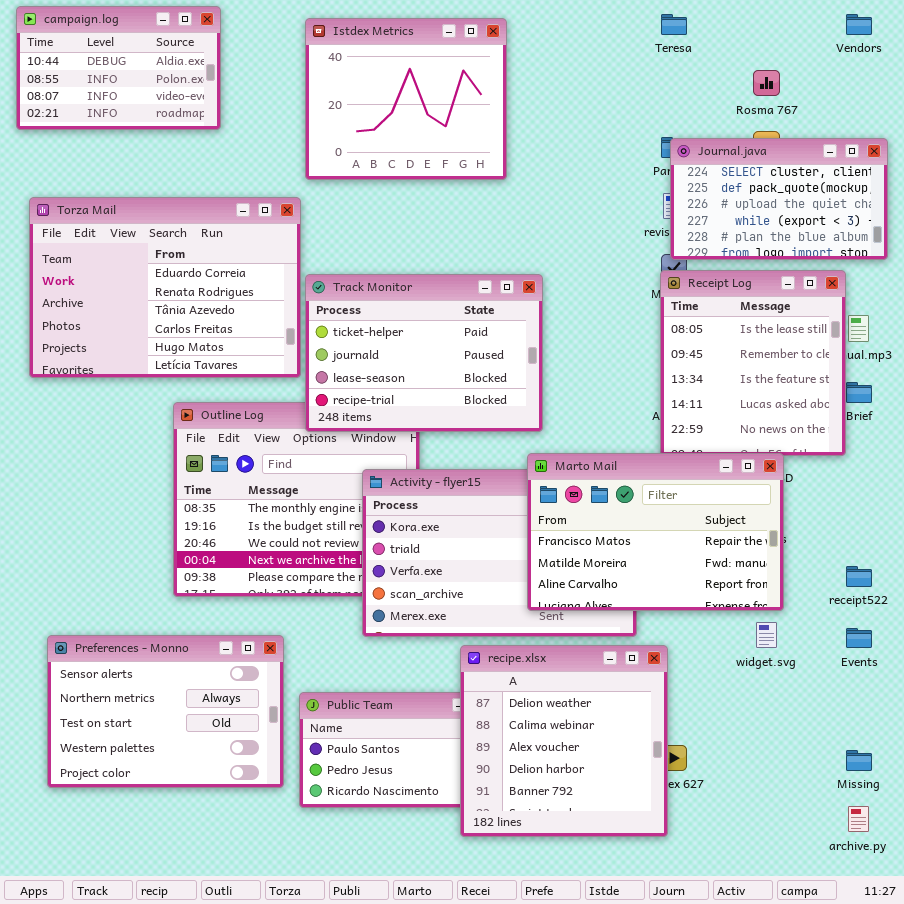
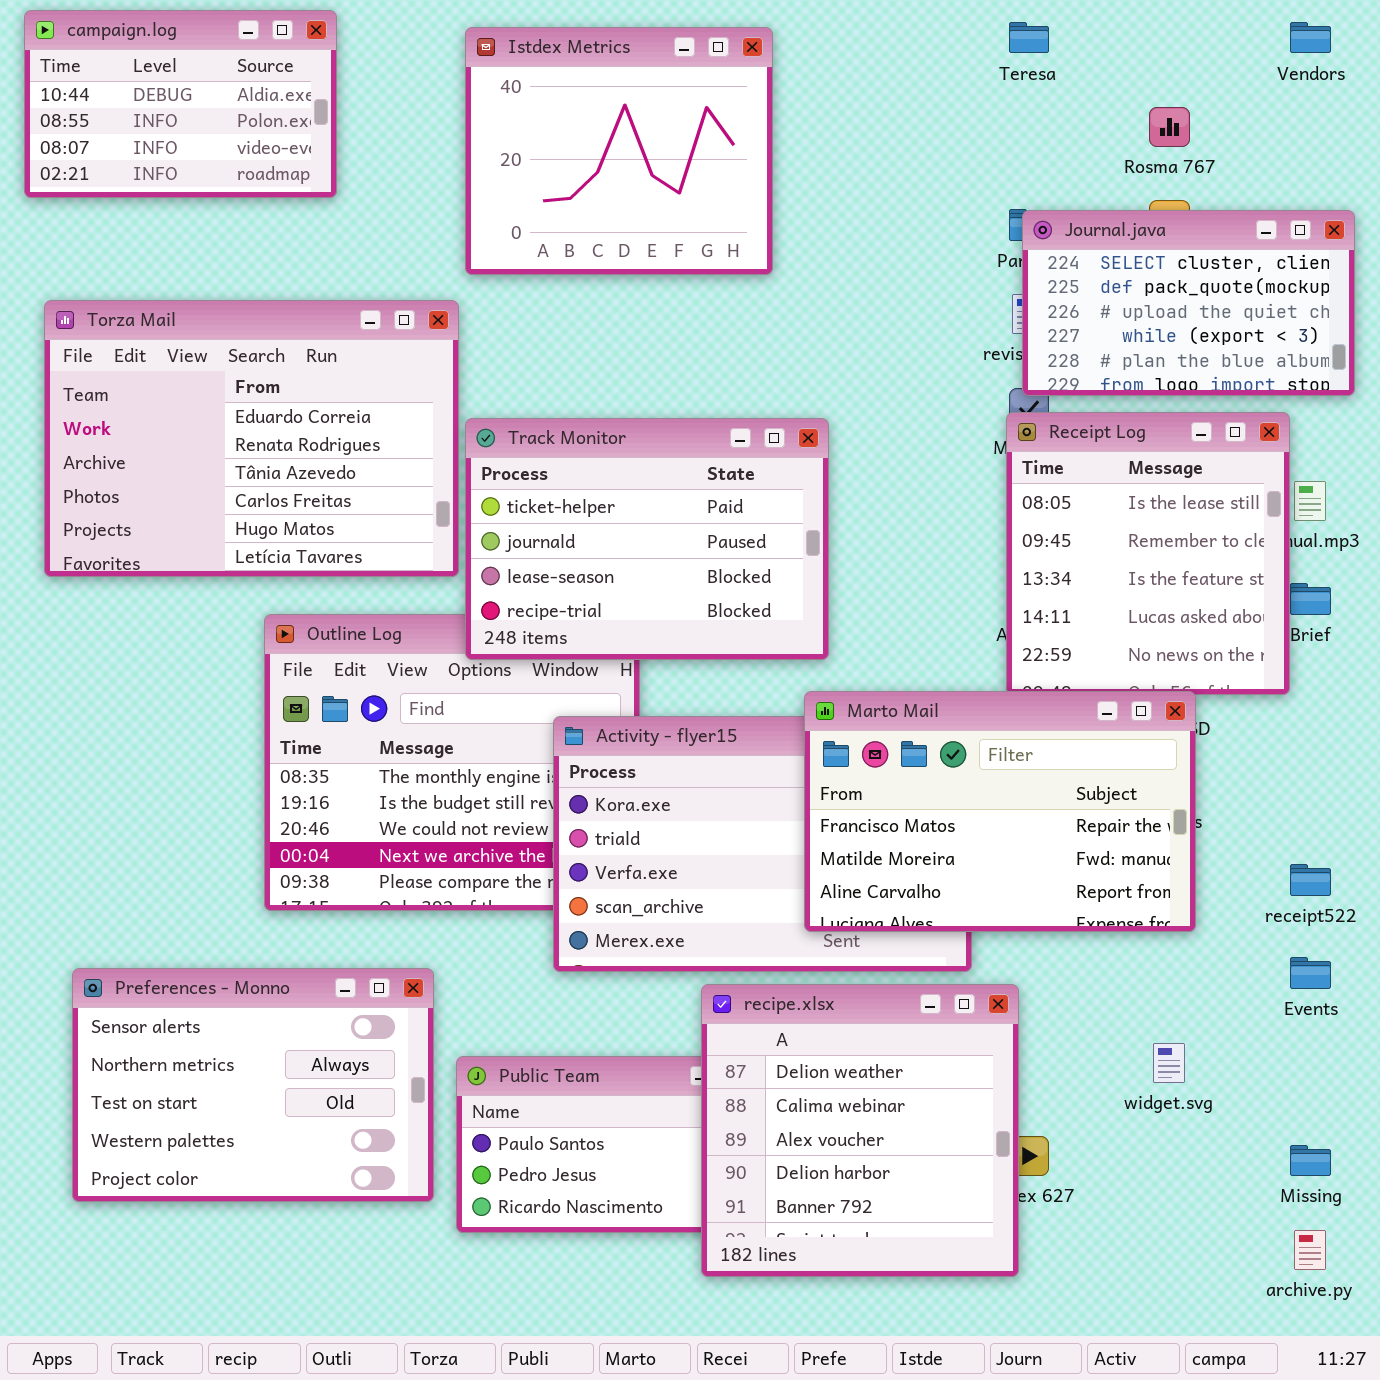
widget.svg: [756,622,777,648] -> [1153,1043,1185,1083], moved

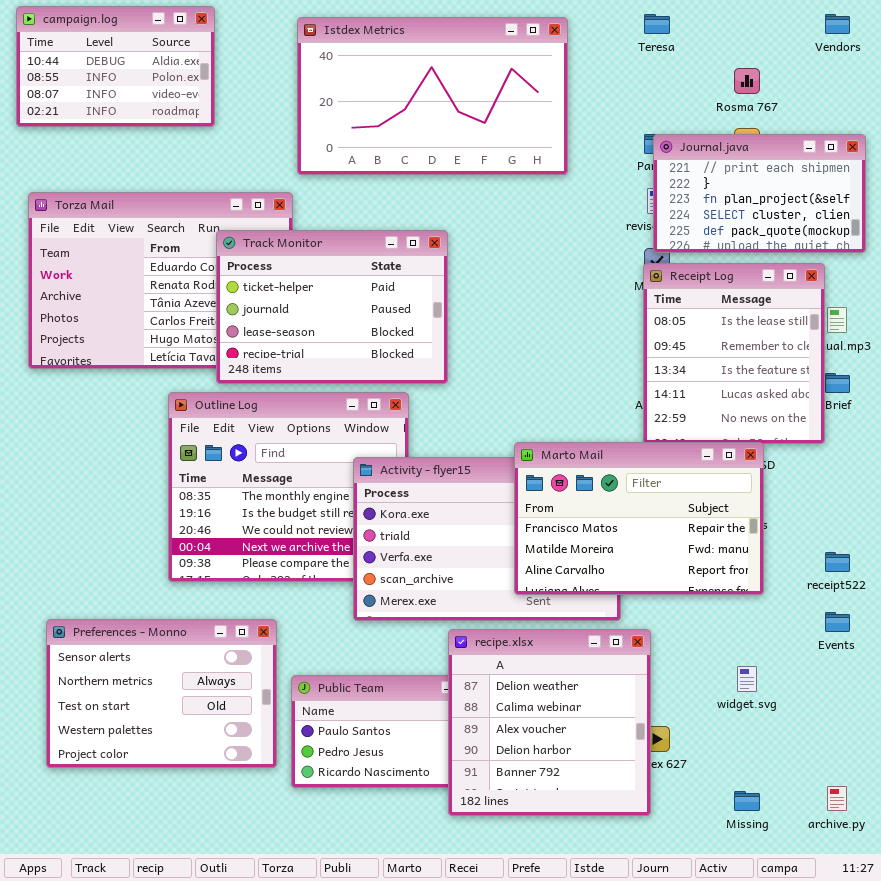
Istdex Metrics: [465,27,773,275] -> [297,17,568,175], resized
Journal.java: [1022,210,1355,396] -> [653,134,866,253], scrolled up 3 rows
Track Monitor: [465,418,829,660] -> [216,230,448,384], moved
Missing: [1290,1145,1331,1176] -> [734,791,760,811], moved

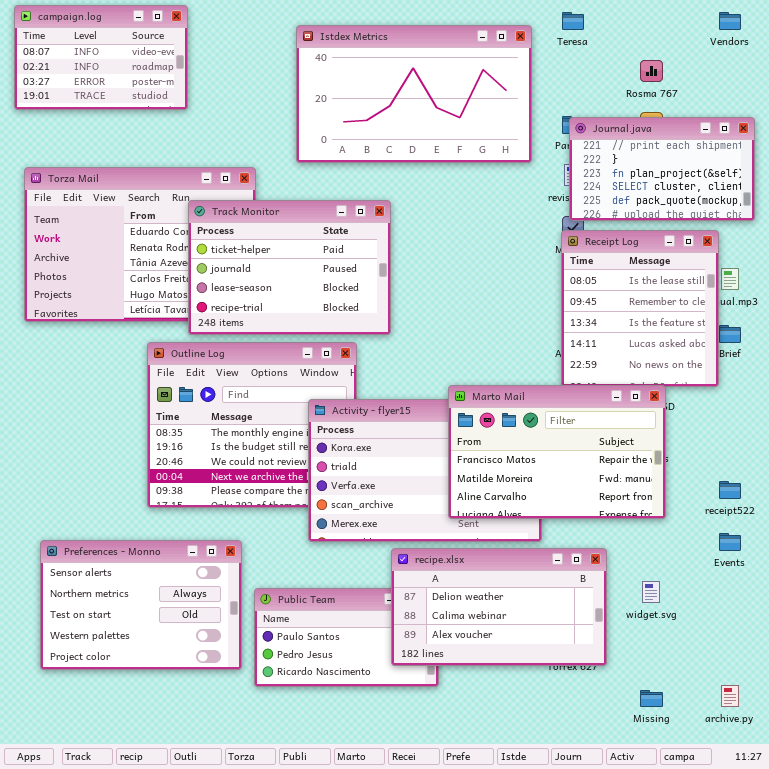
campaign.log: [16,6,215,127] -> [14,5,188,110], scrolled down 2 rows
Istdex Metrics: [297,17,568,175] -> [296,25,532,163], moved
recipe.xlsx: [448,629,651,816] -> [391,548,607,666], resized

